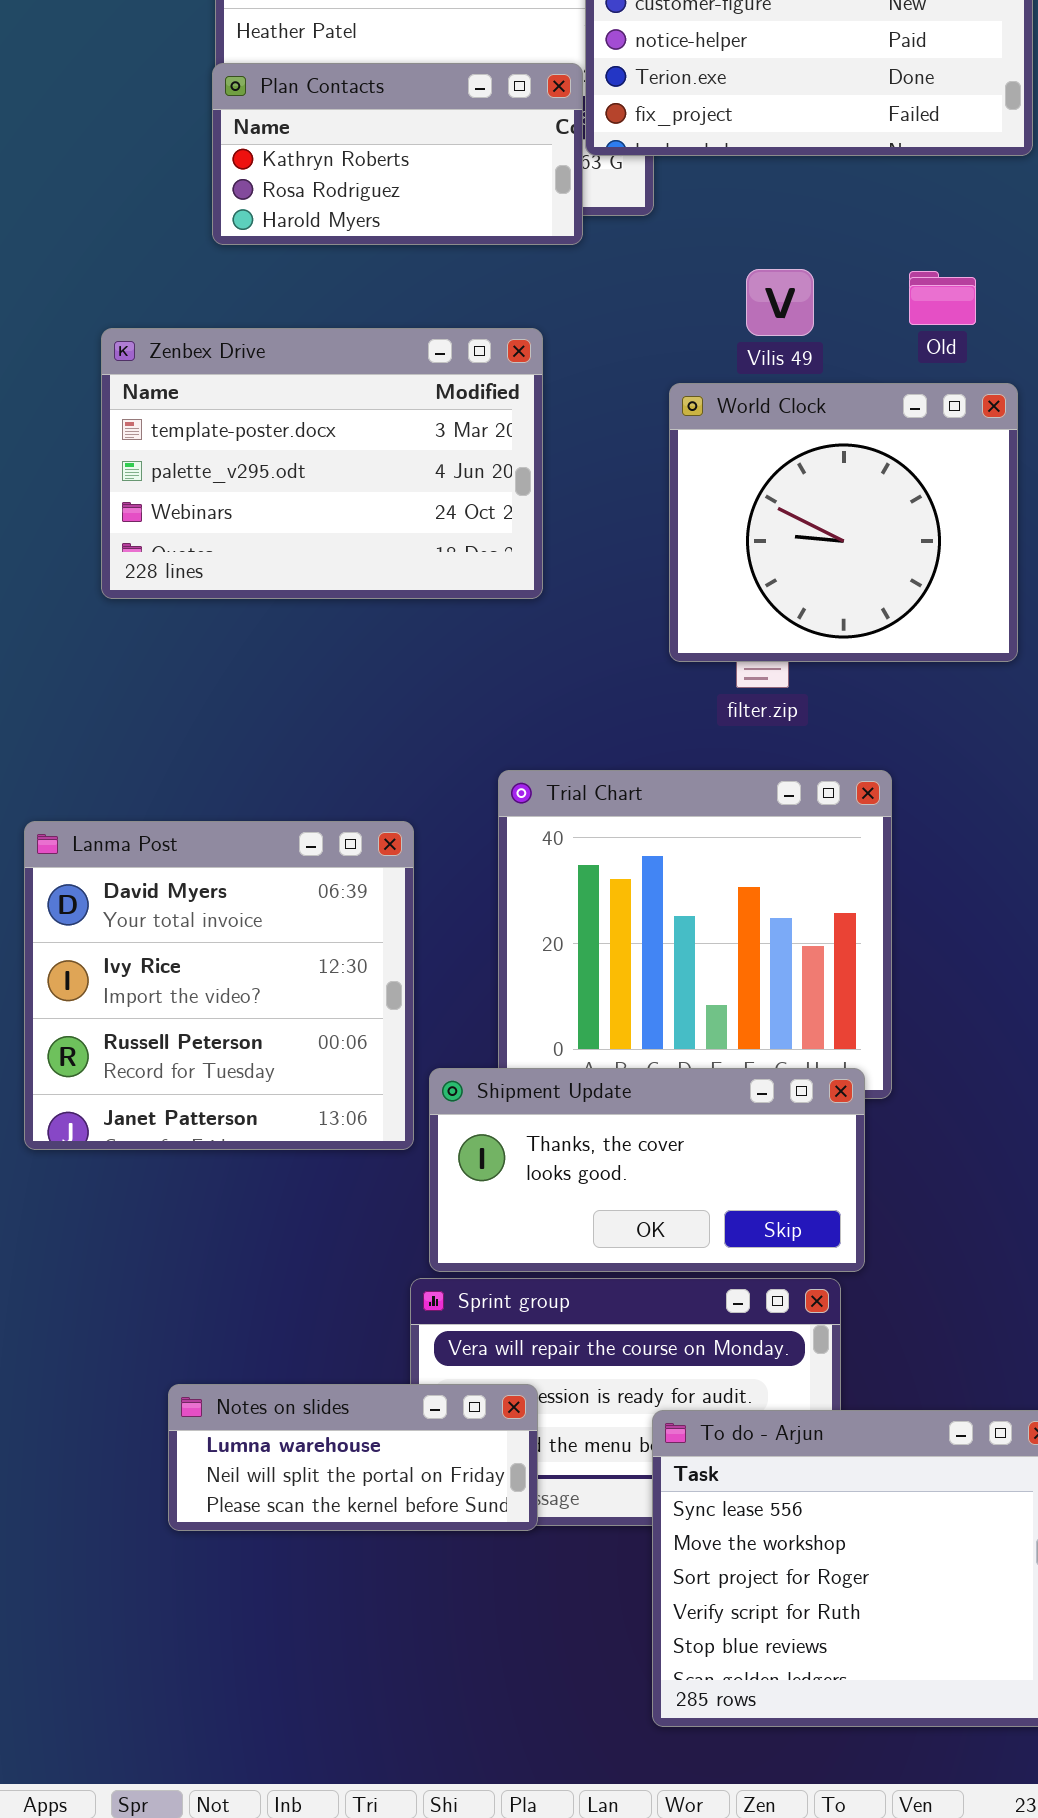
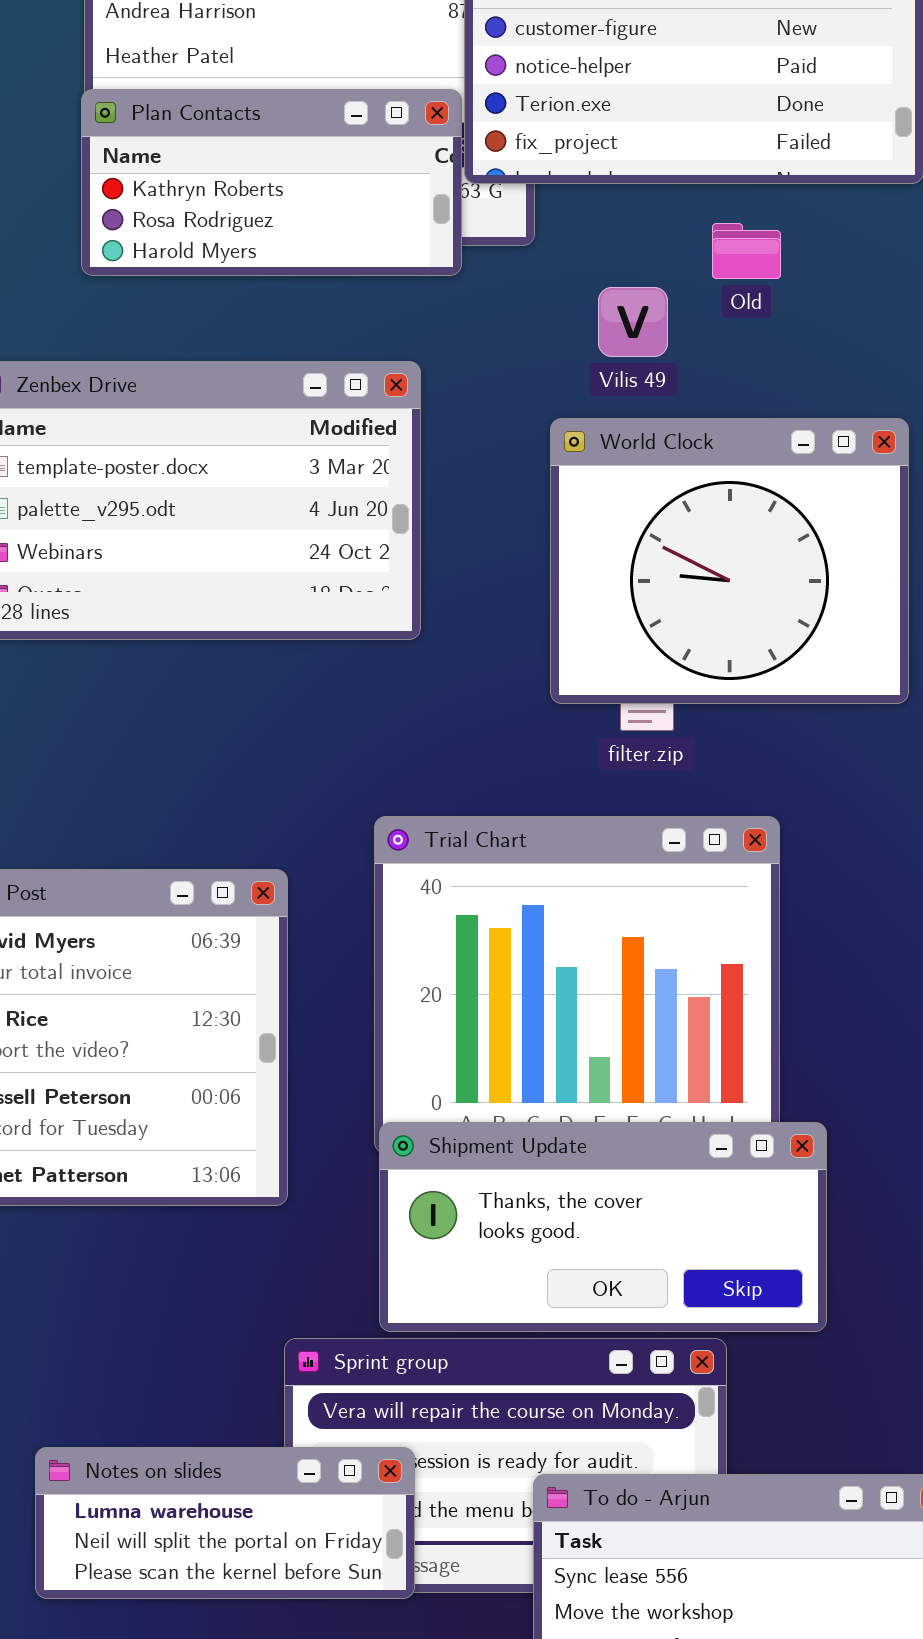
Vilis 49: [746,269,814,336] -> [598,287,668,357], moved
Old: [909,271,976,325] -> [712,223,781,279], moved
Shipment Update: [429,1068,865,1272] -> [379,1122,827,1332], moved

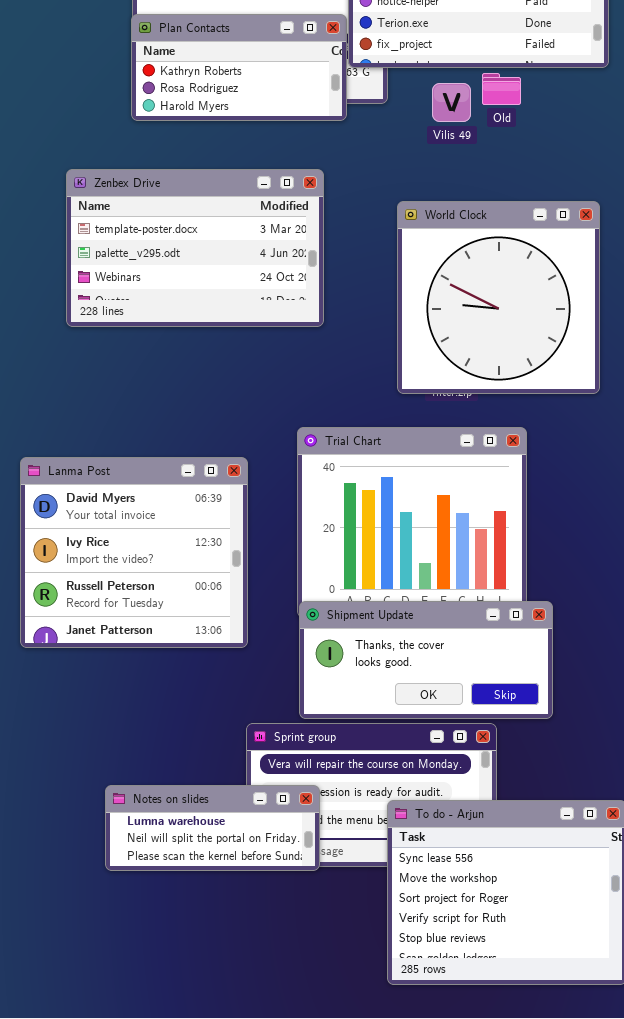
Old: [712,223,781,279] -> [482,73,521,105], moved
Vilis 49: [598,287,668,357] -> [432,83,471,122], moved
World Clock: [550,418,909,704] -> [397,201,600,394], resized

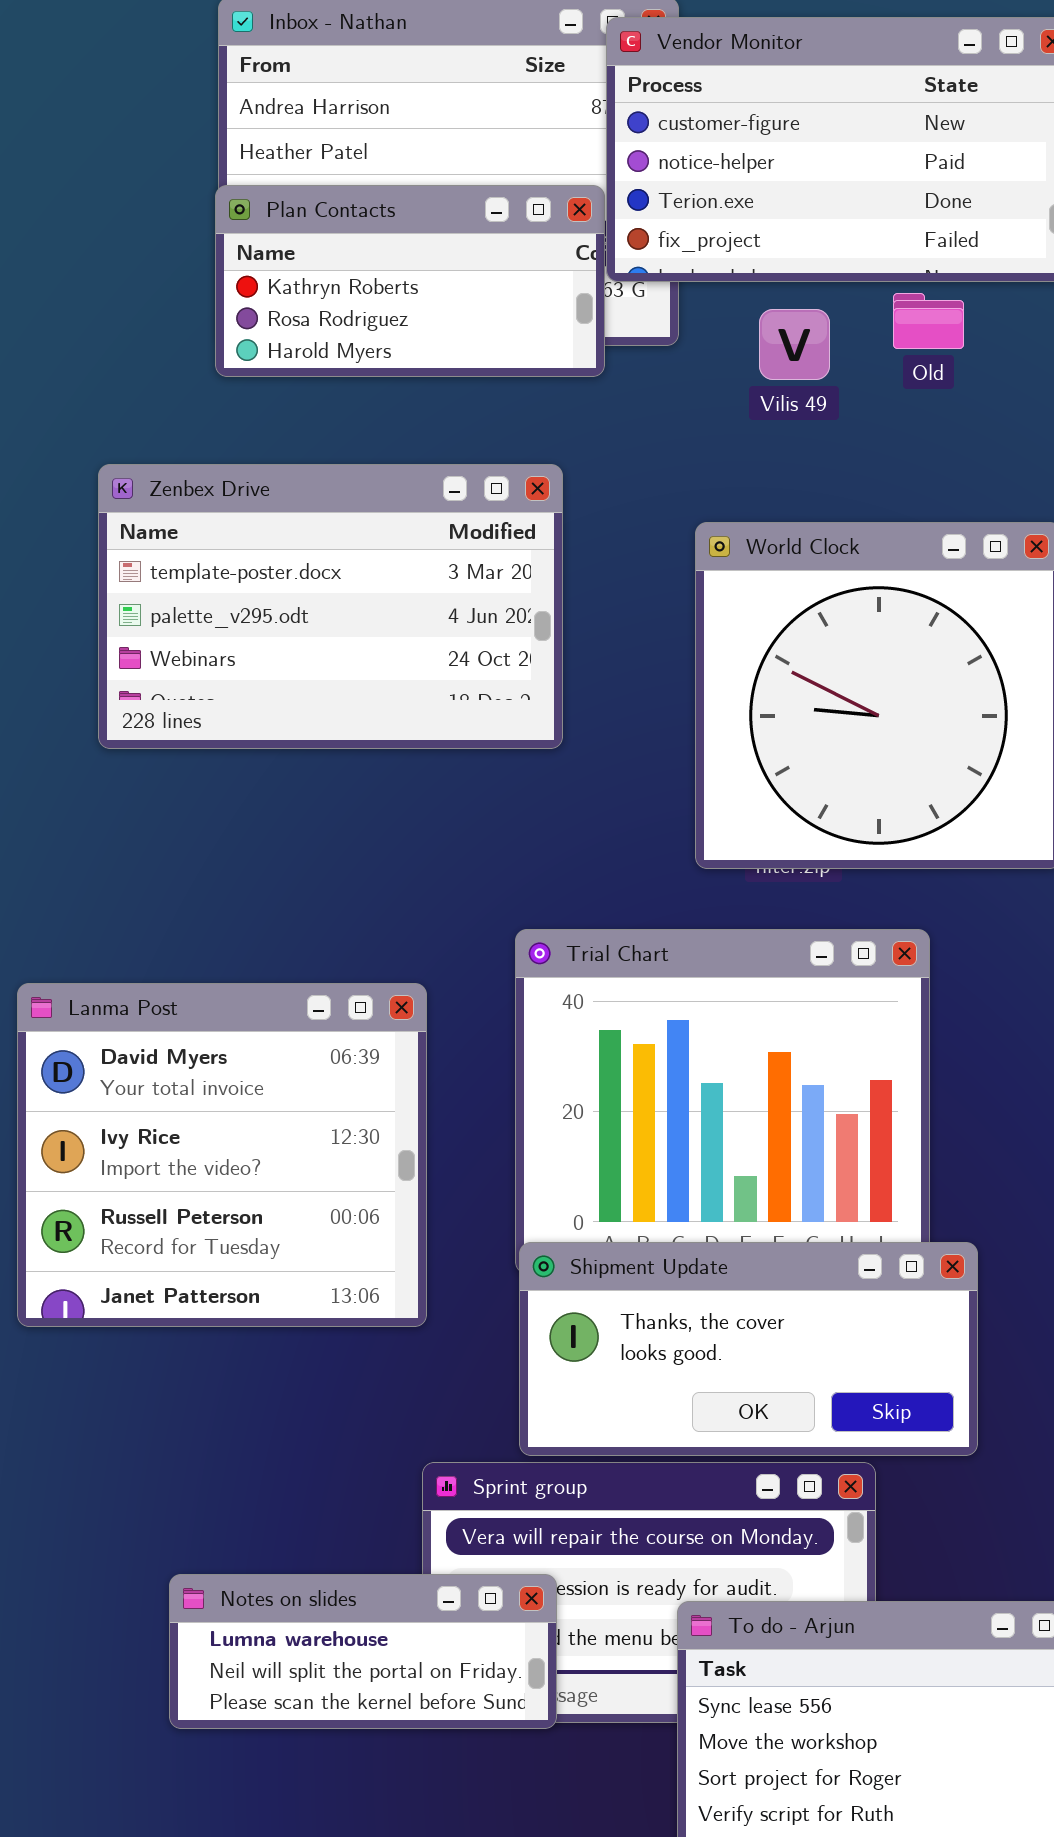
Old: [482,73,521,105] -> [893,293,964,349], moved

